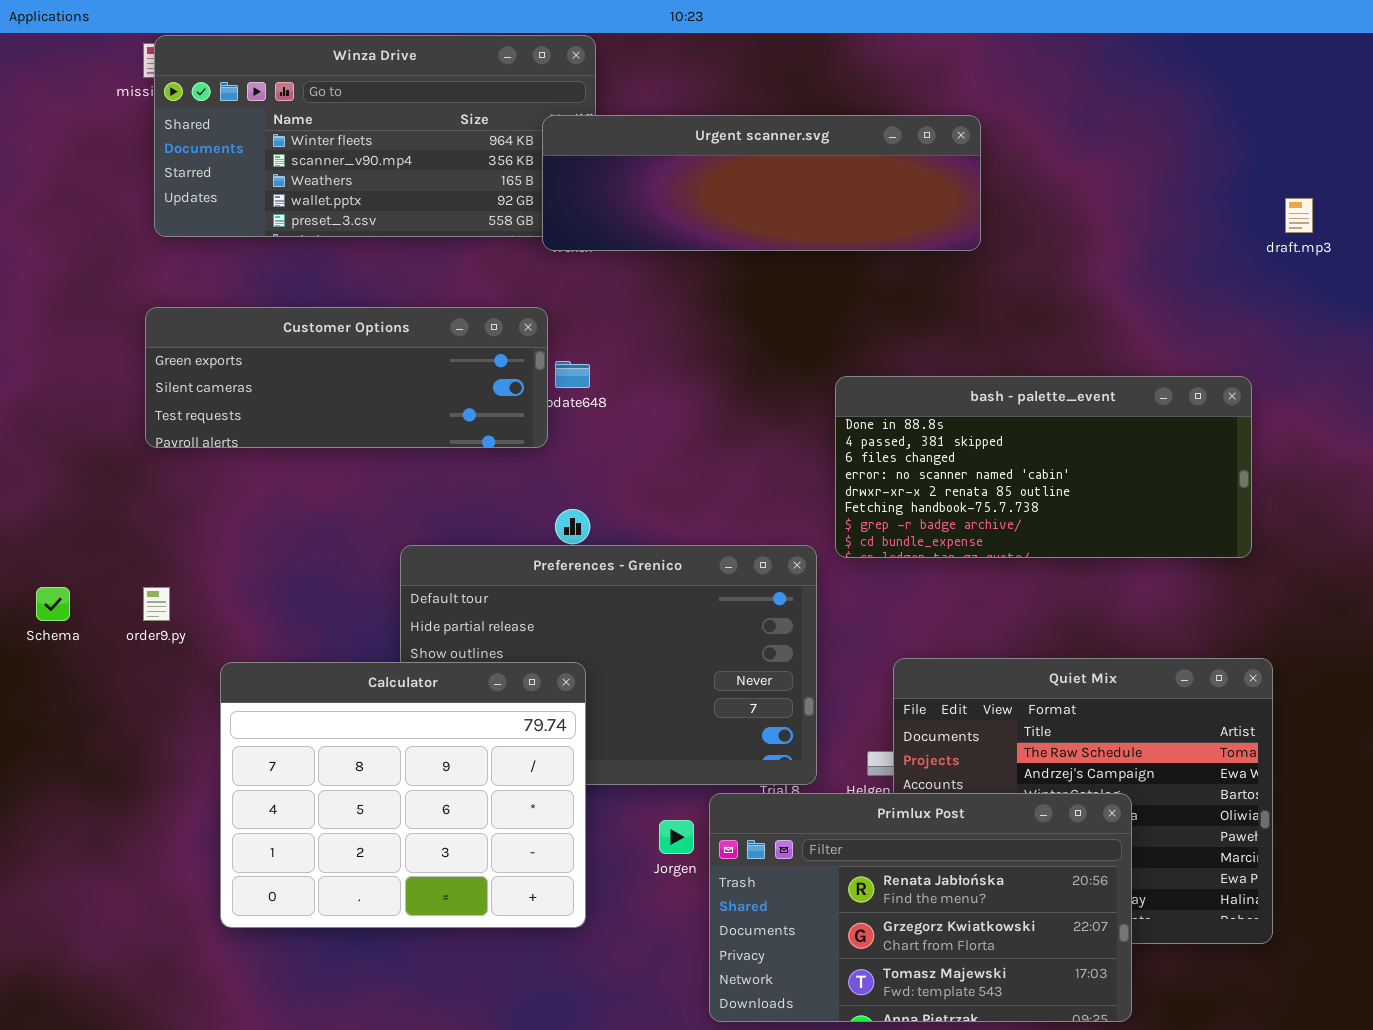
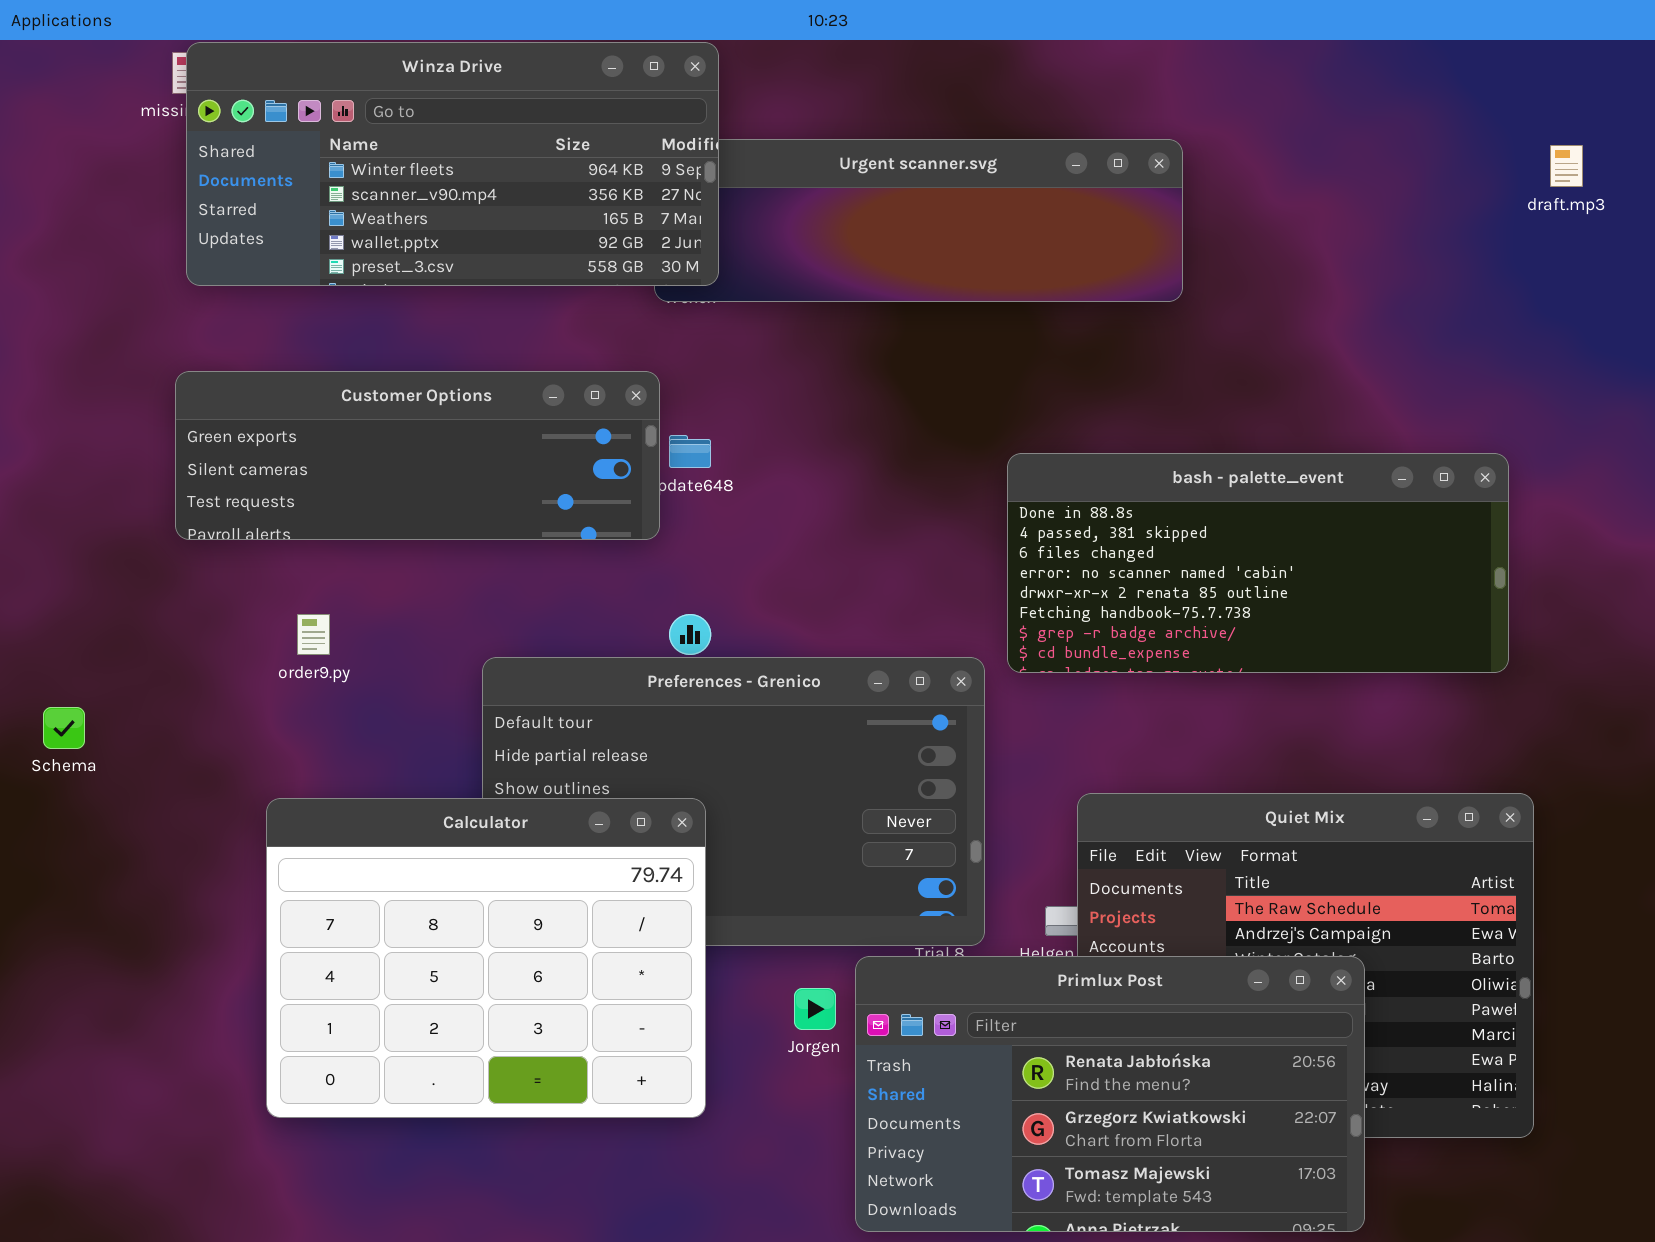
Winza Drive: [154,35,596,237] -> [186,42,719,286], raised
draft.mp3: [1285,198,1313,233] -> [1550,145,1583,187], moved
order9.py: [143,587,170,621] -> [297,614,330,655], moved

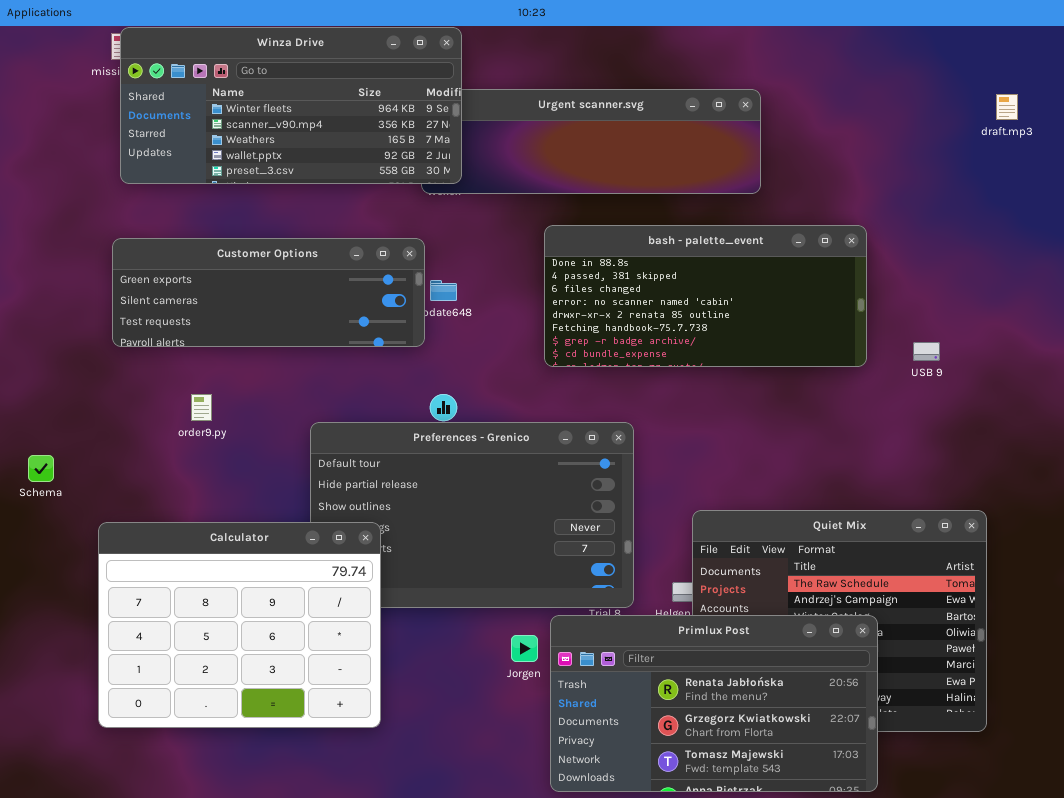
bash - palette_event: [1007,453,1509,673] -> [544,225,867,367], moved
Calculator: [266,798,706,1118] -> [98,522,381,728], moved

